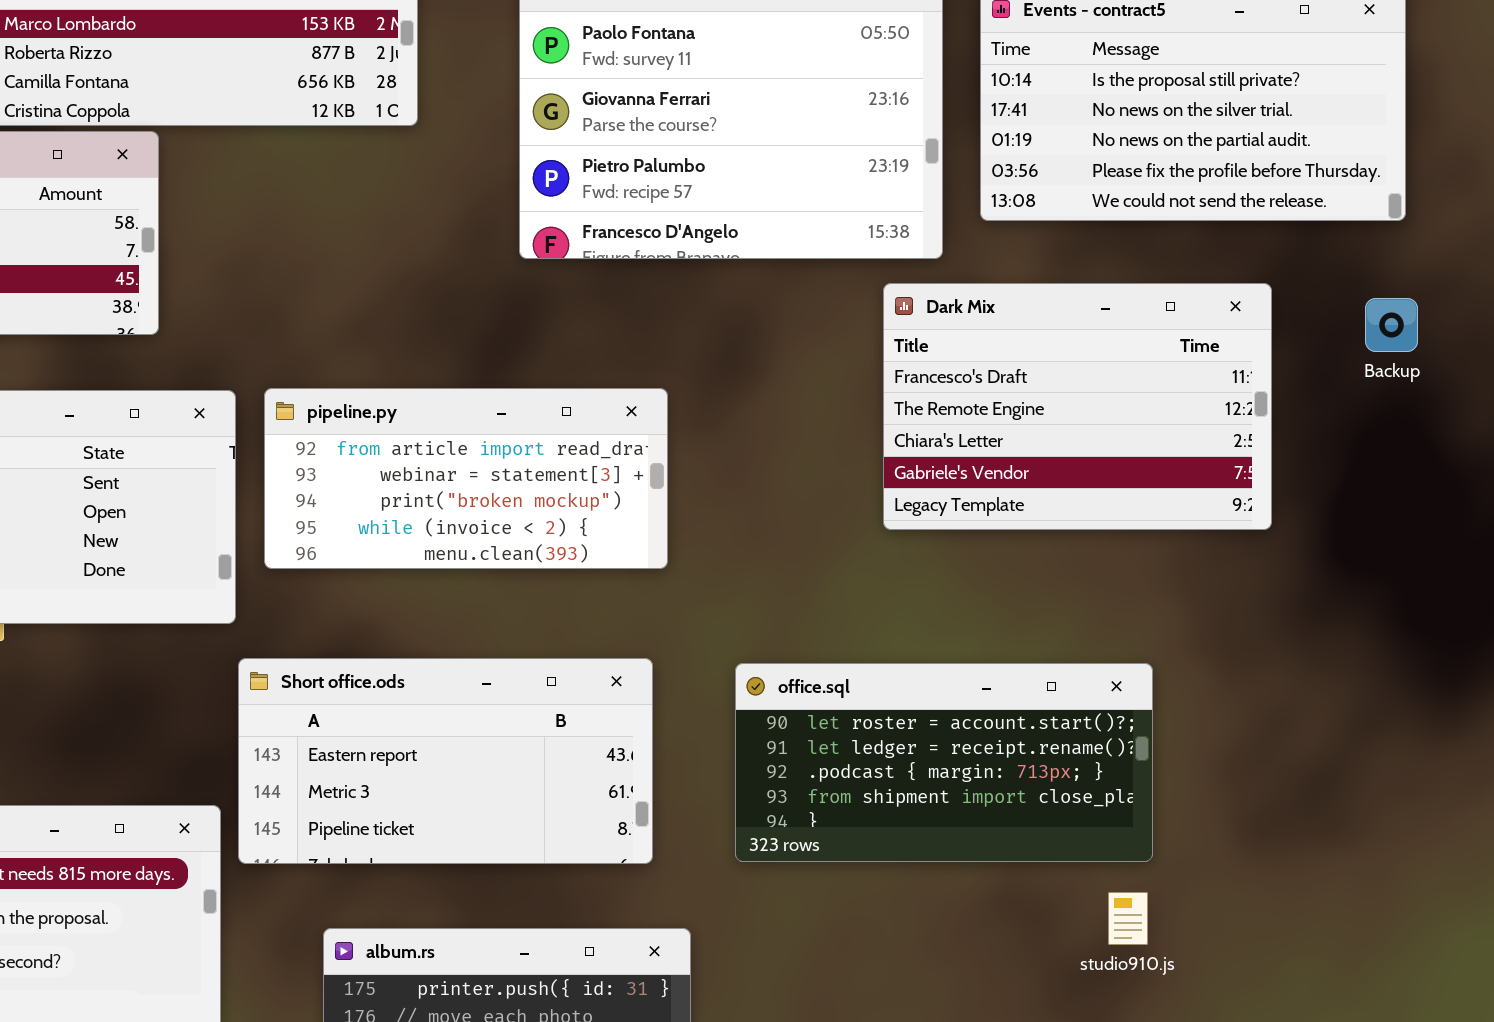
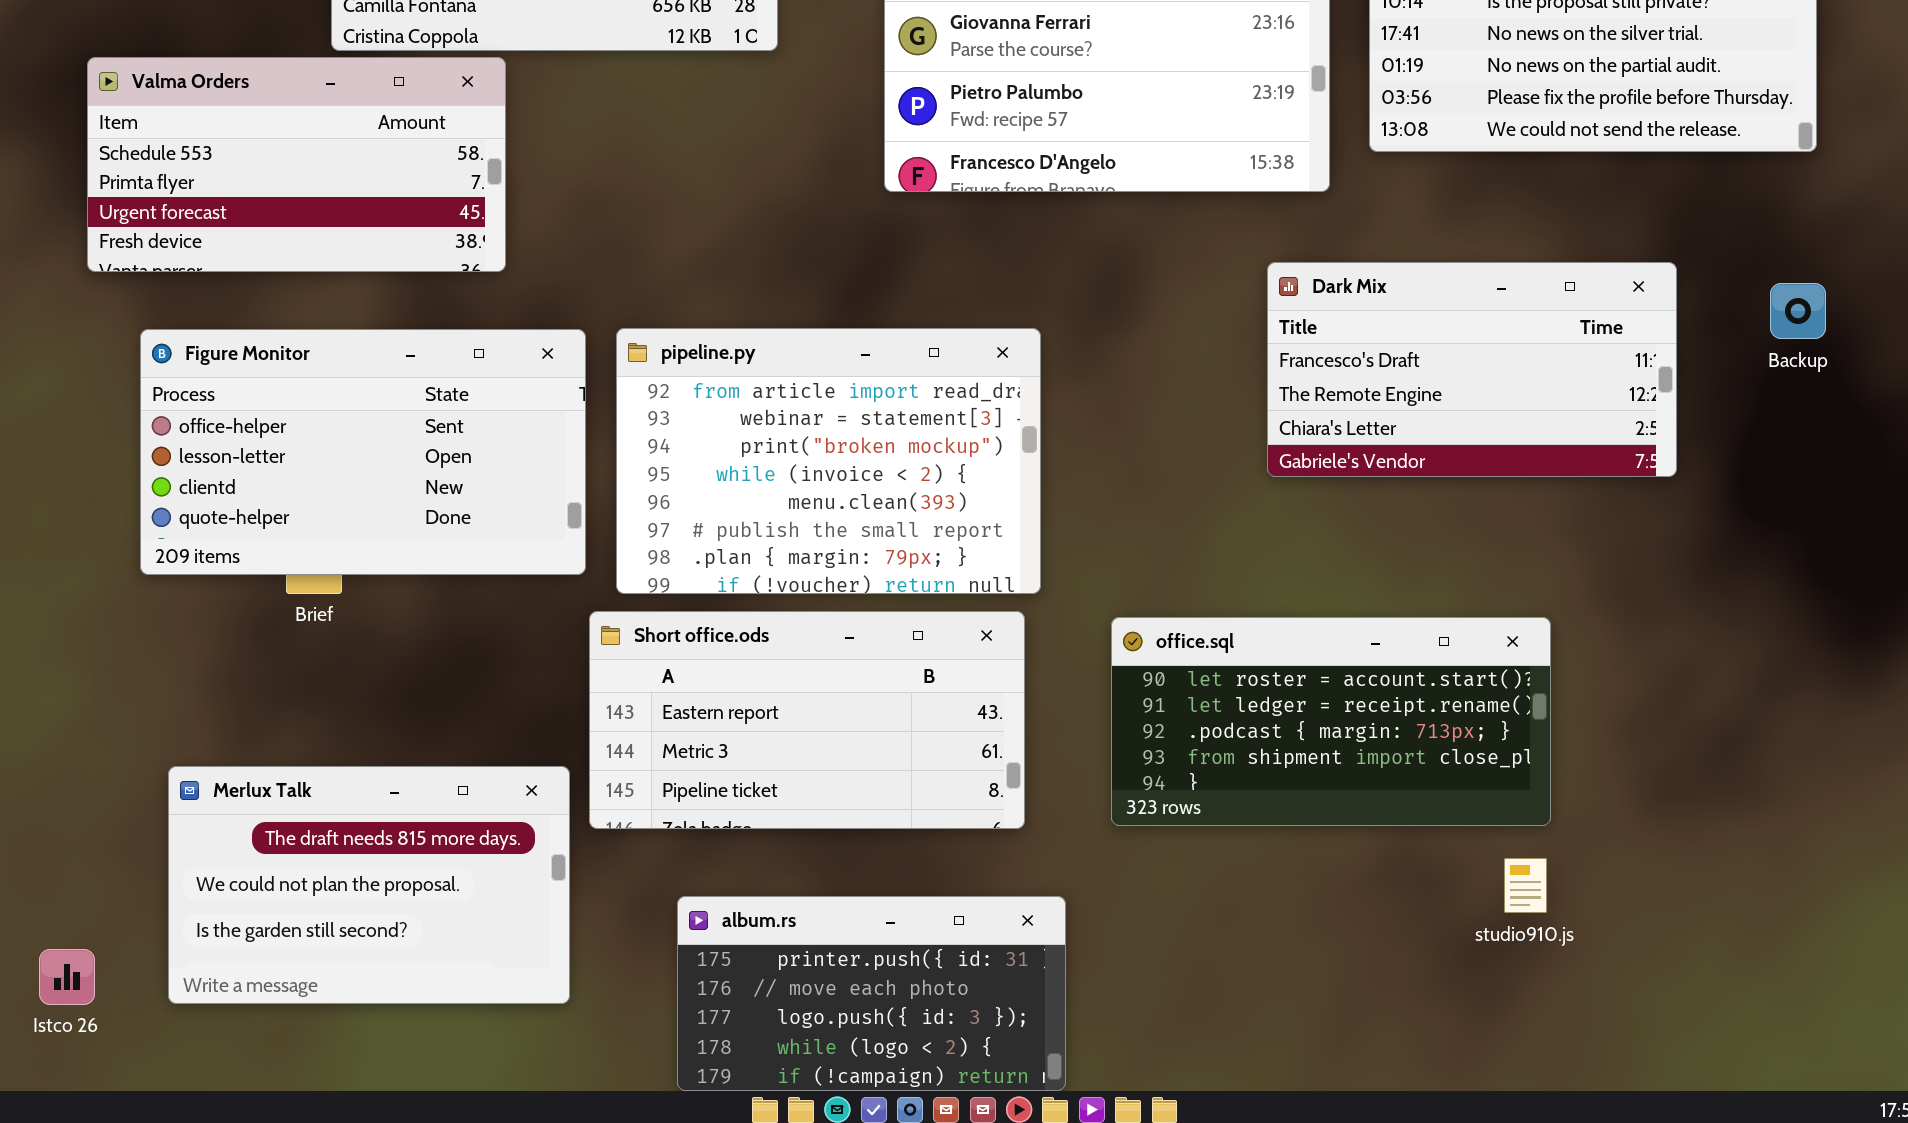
Dark Mix: [883,283,1272,530] -> [1267,262,1677,477], resized
Backup: [1365,298,1418,352] -> [1770,283,1826,339], moved
pipeline.py: [264,388,668,569] -> [616,328,1041,594], resized

